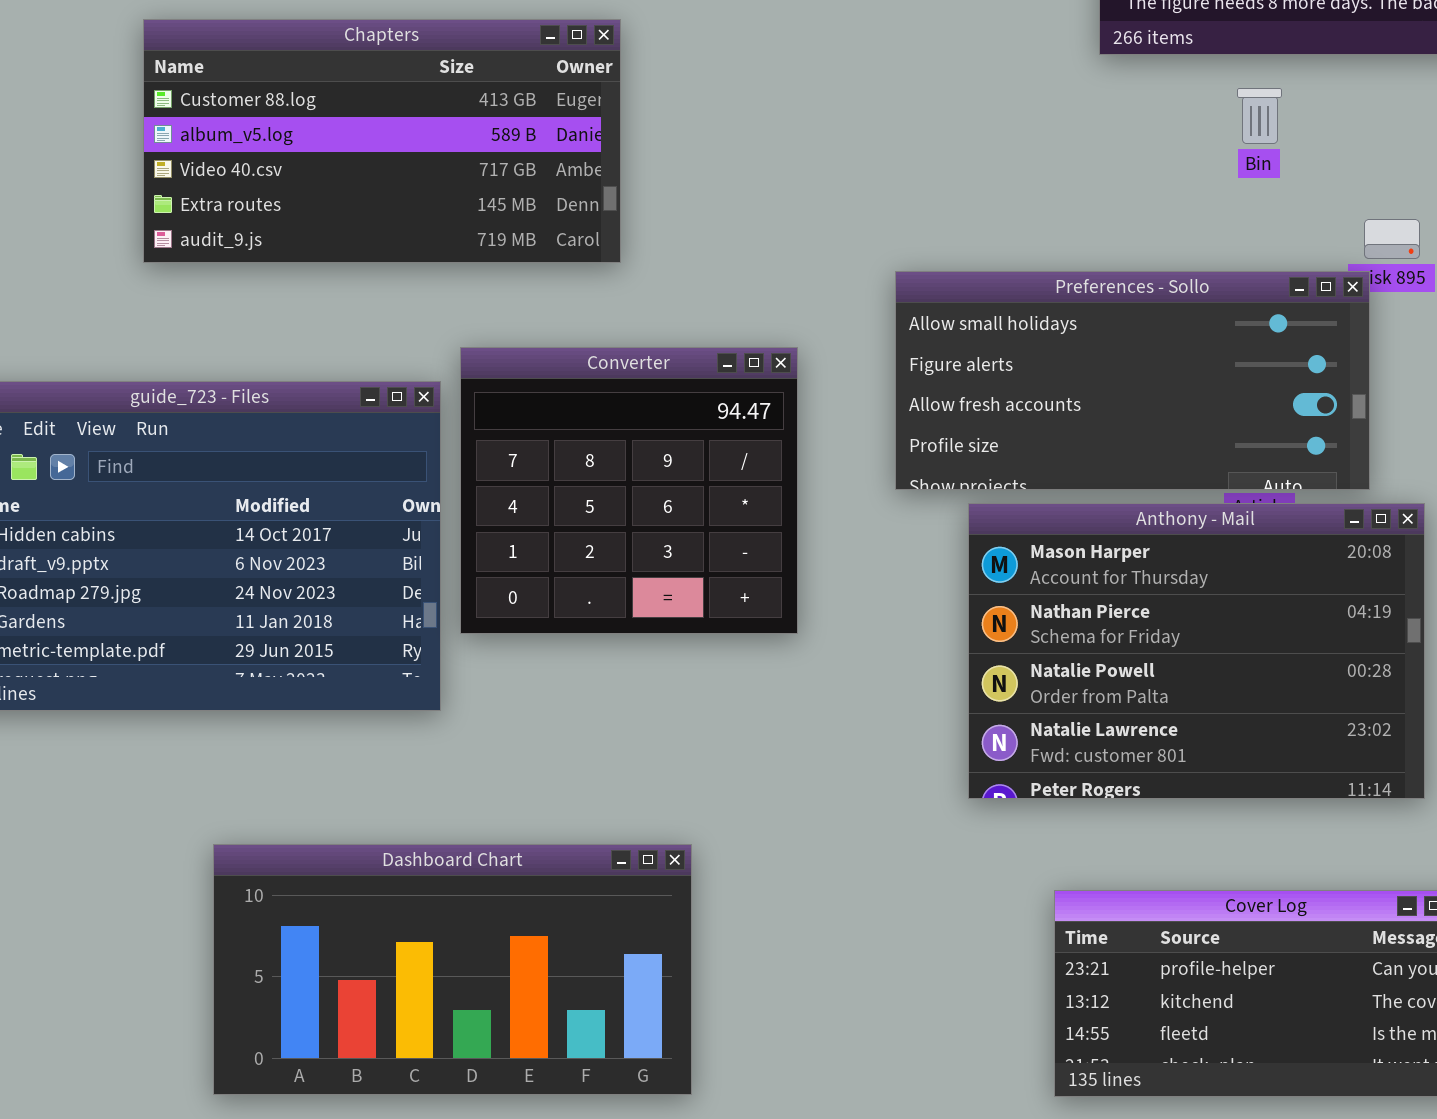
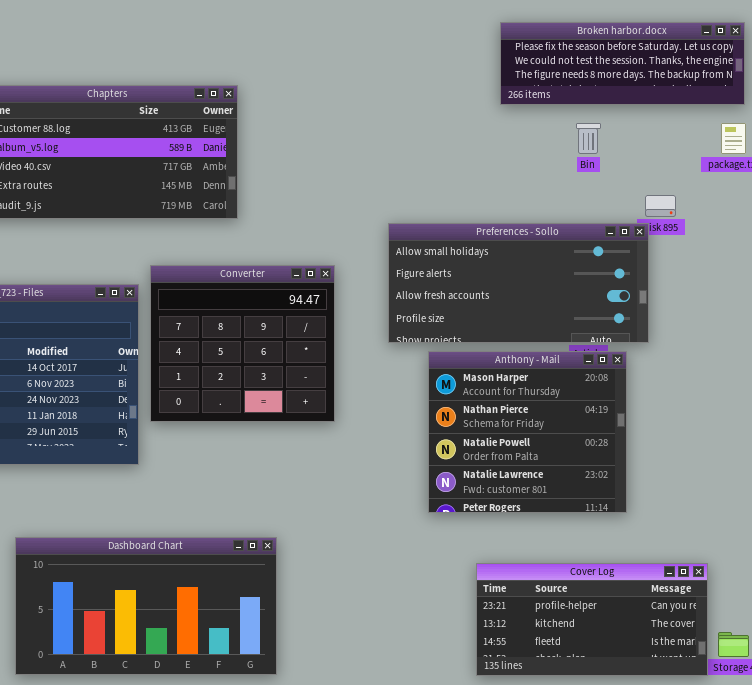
Anthony - Mail: [968,503,1425,799] -> [428,351,627,513], resized

